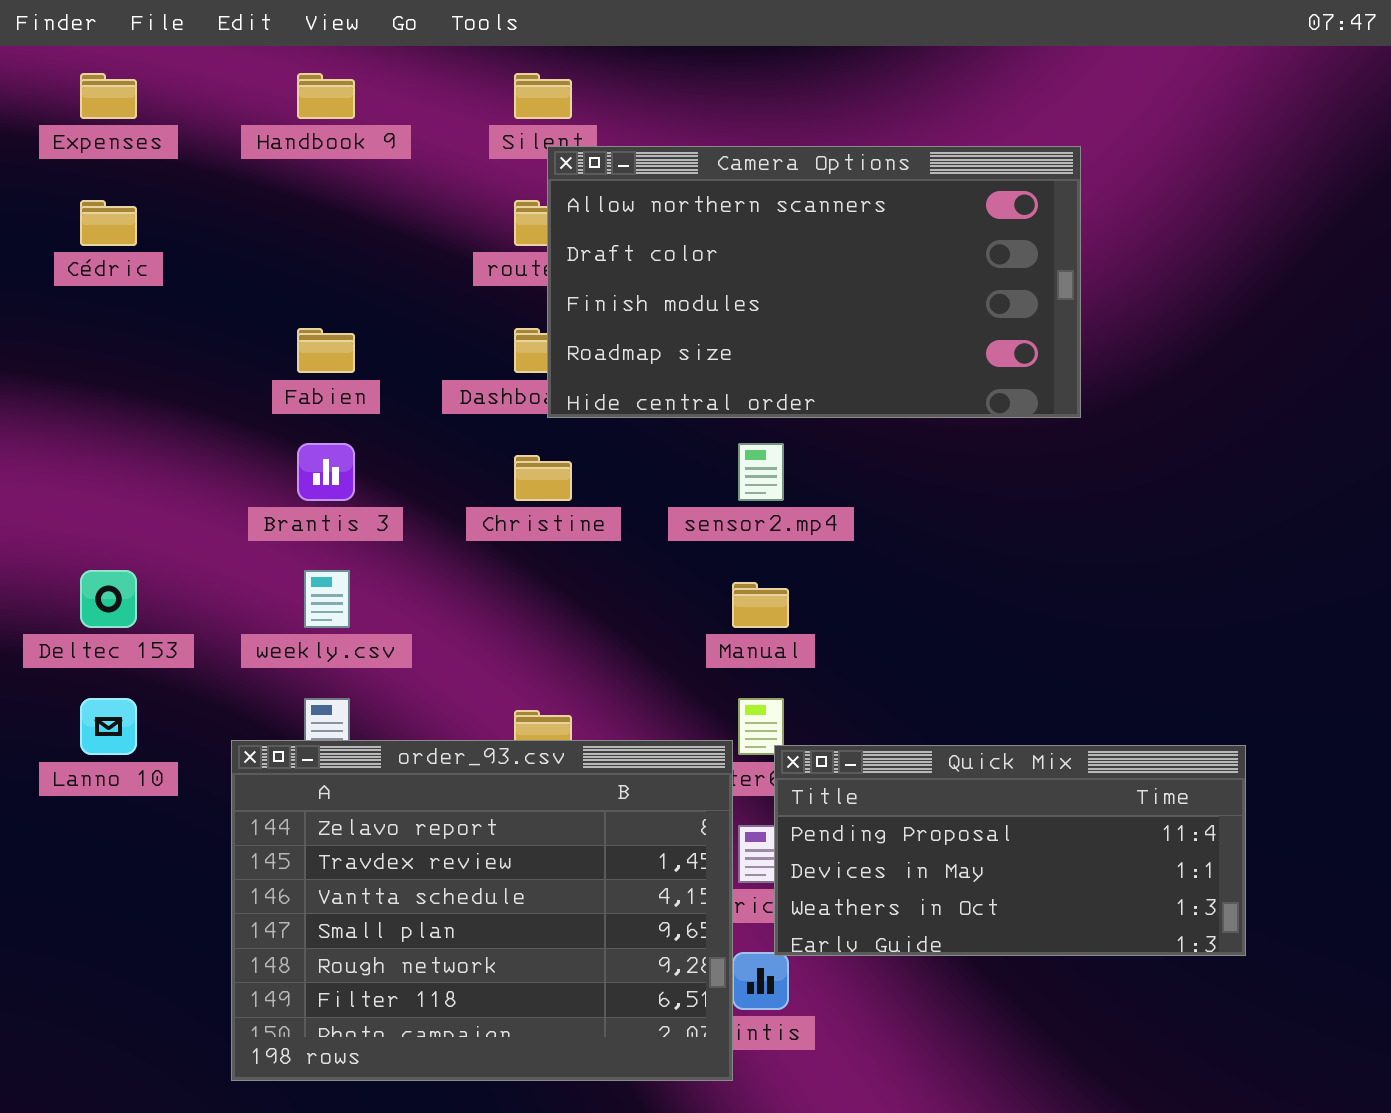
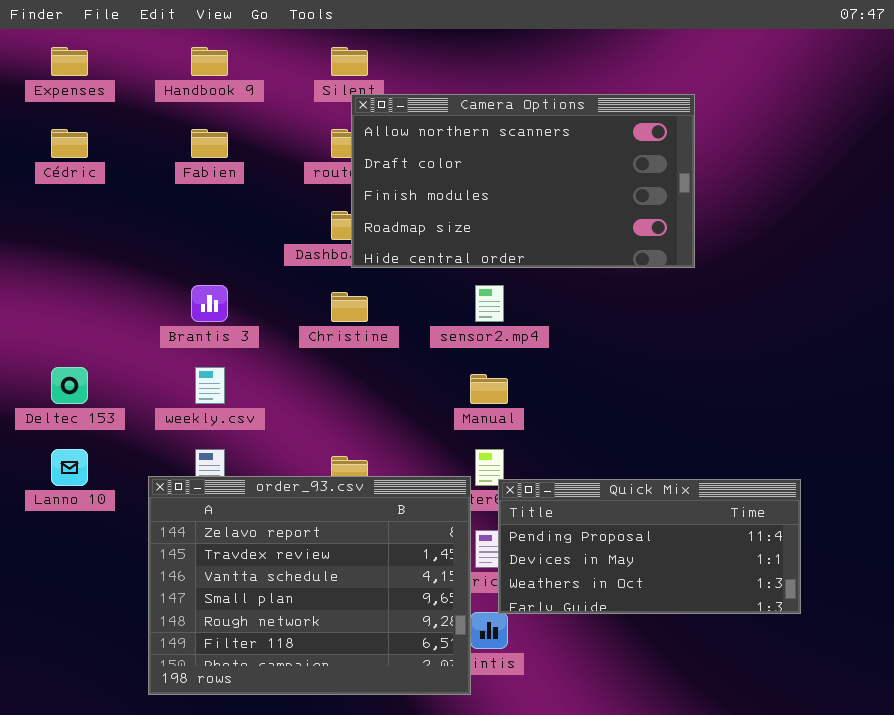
Fabien: [297,328,355,373] -> [191,129,228,158], moved

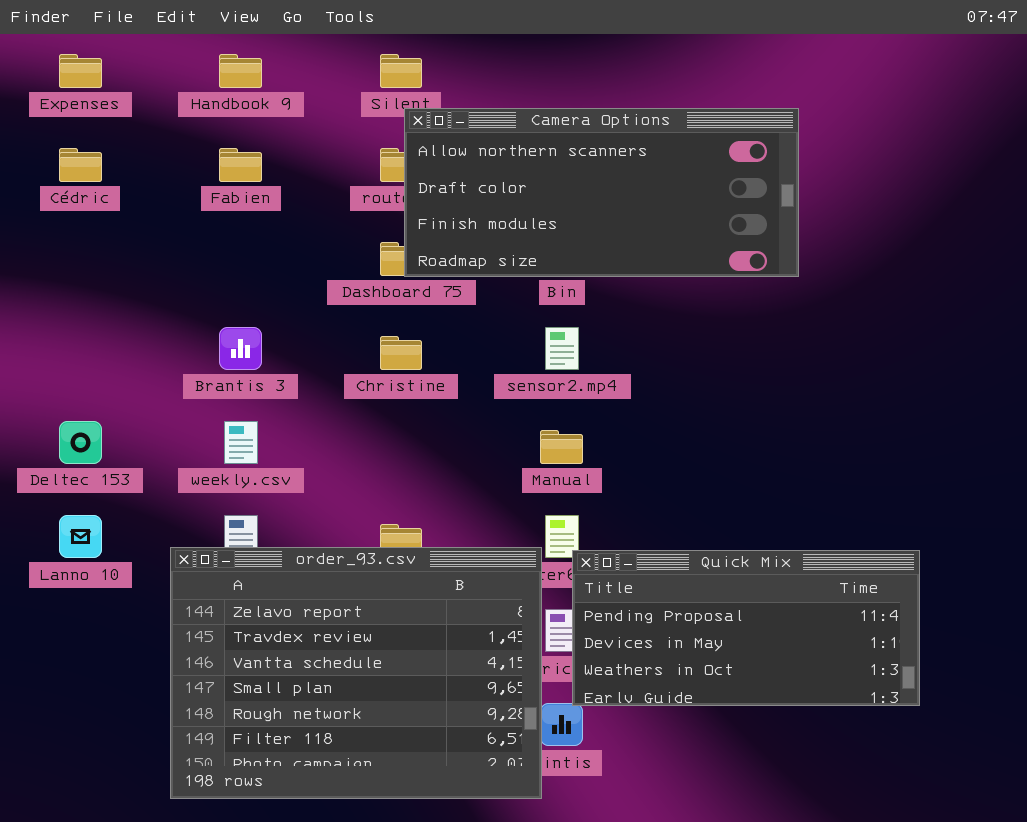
Camera Options: [351,94,695,268] -> [404,108,799,277], resized

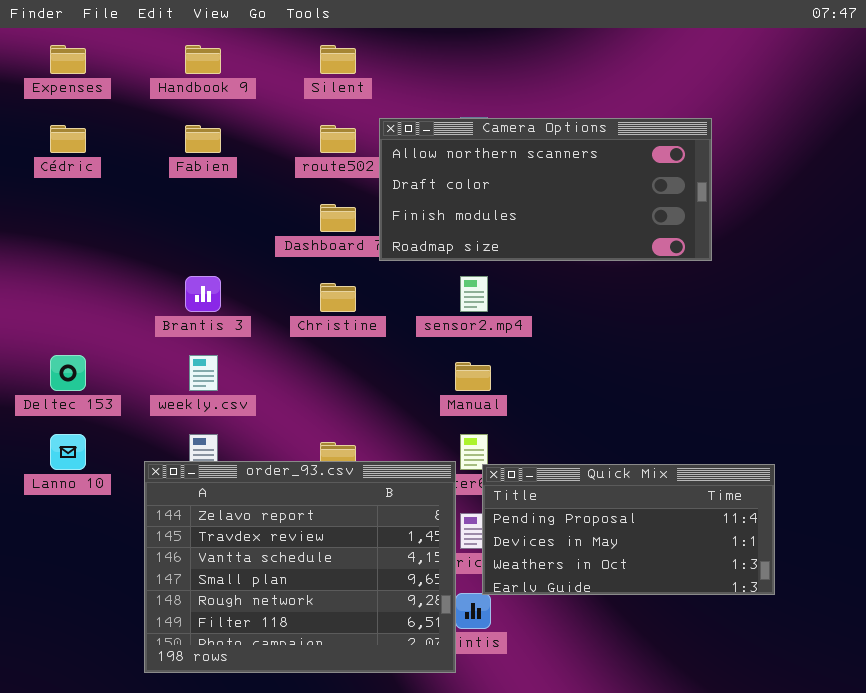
Camera Options: [404,108,799,277] -> [379,118,712,261], moved

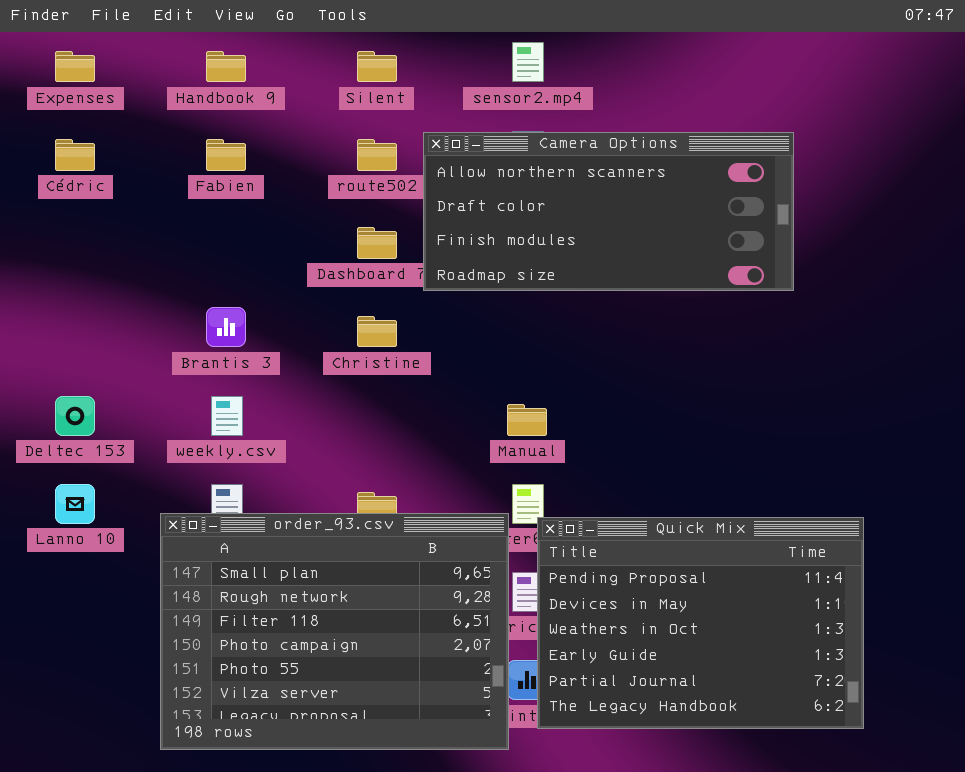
sensor2.mp4: [460,276,488,312] -> [512,42,544,82], moved
order_93.csv: [144,461,456,673] -> [160,513,509,750], scrolled down 3 rows
Quick Mix: [482,464,775,595] -> [537,517,864,729], resized

